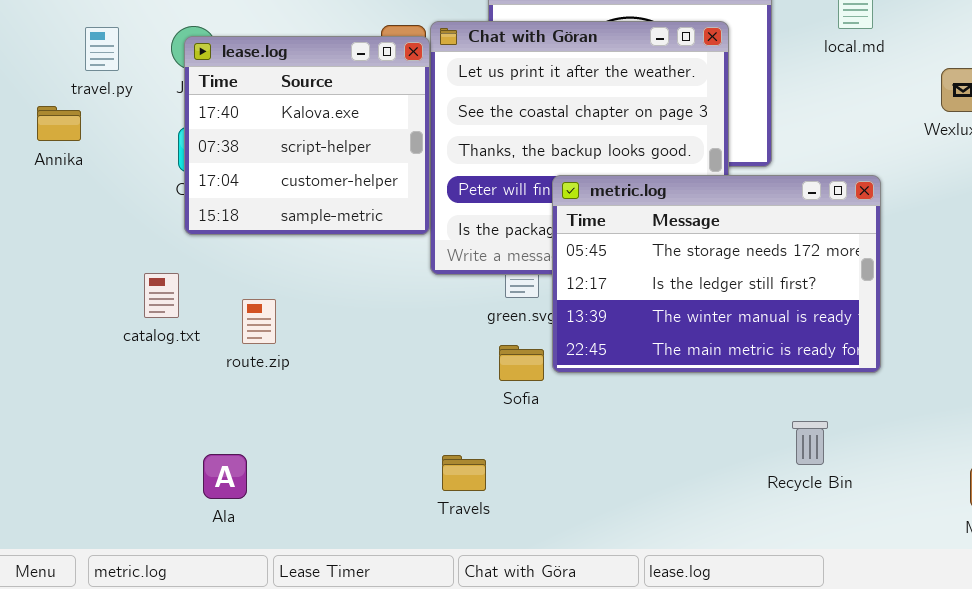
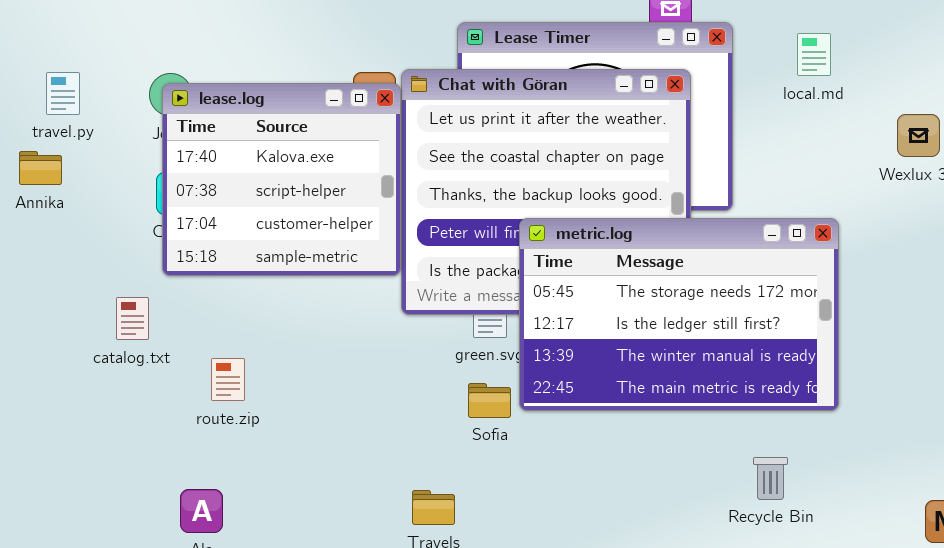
travel.py: [85,27,119,71] -> [46,72,80,115], moved
catalog.txt: [144,273,179,318] -> [116,297,149,340], moved
route.zip: [242,299,276,344] -> [211,358,245,401], moved

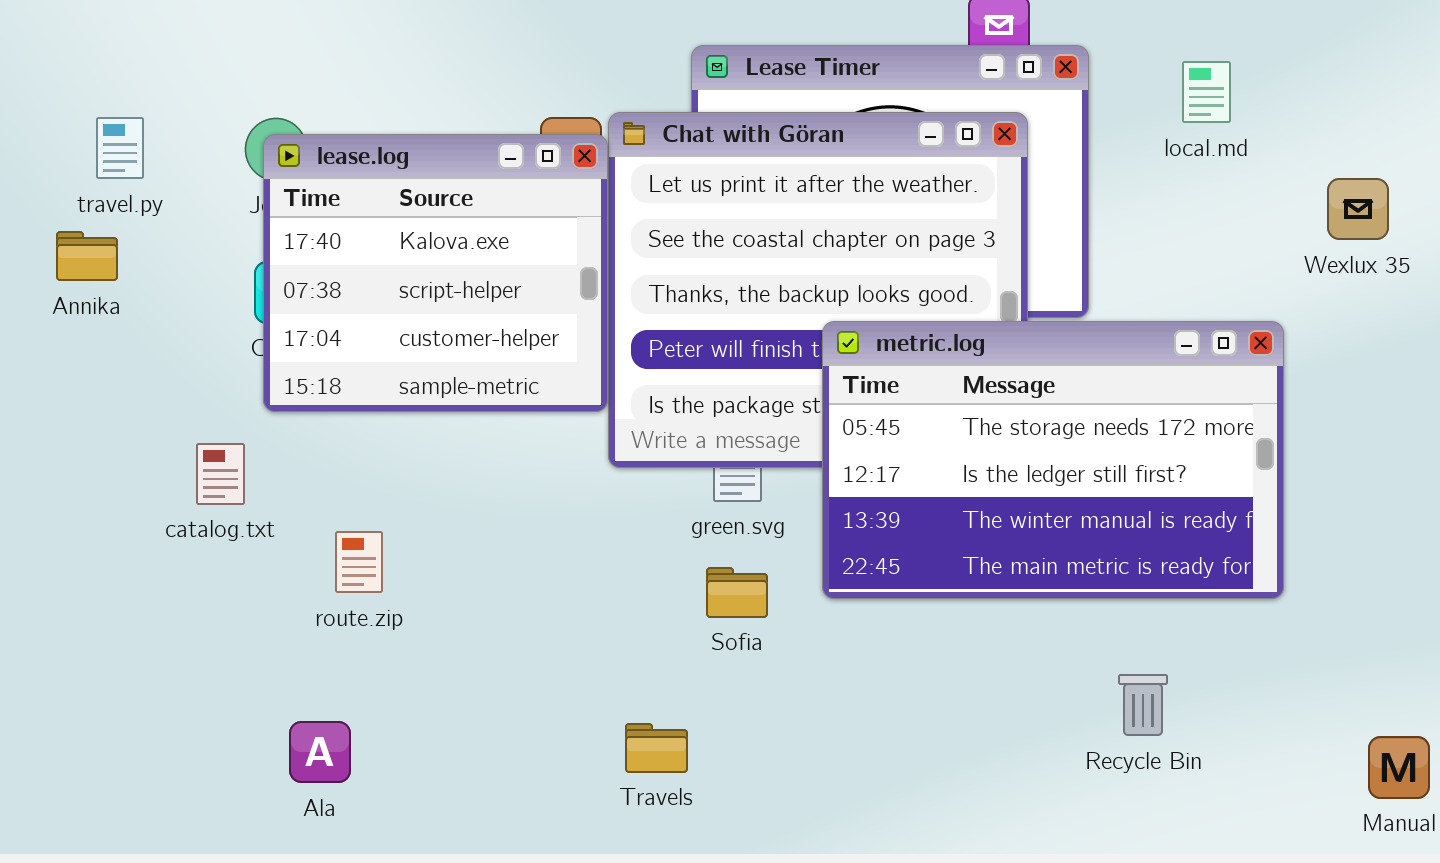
metric.log: [519,218,839,411] -> [822,321,1284,599], moved

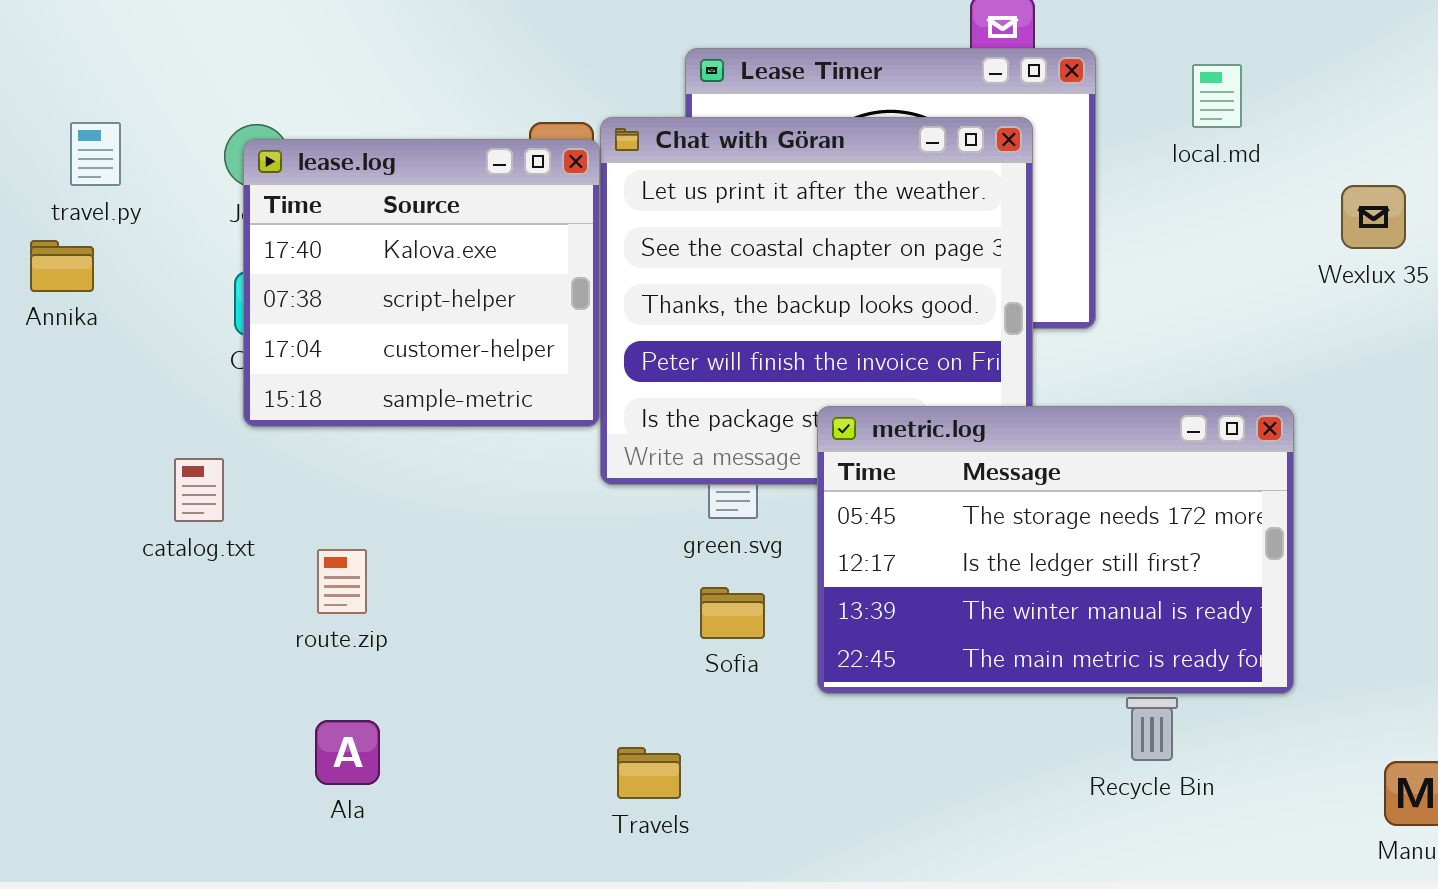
metric.log: [822,321,1284,599] -> [817,406,1294,694], moved
Ala: [289,721,351,783] -> [315,720,380,785], moved

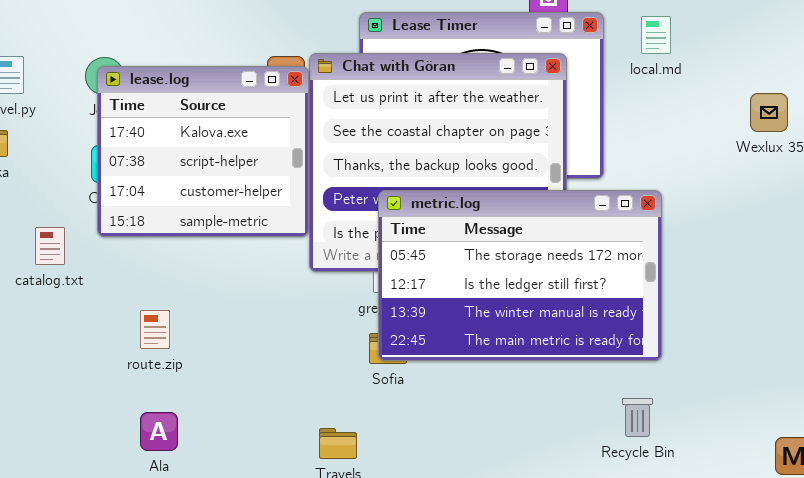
local.md: [1192,64,1242,128] -> [641,16,671,54], moved
metric.log: [817,406,1294,694] -> [378,190,662,361], moved
catalog.txt: [174,458,224,522] -> [35,227,65,265], moved

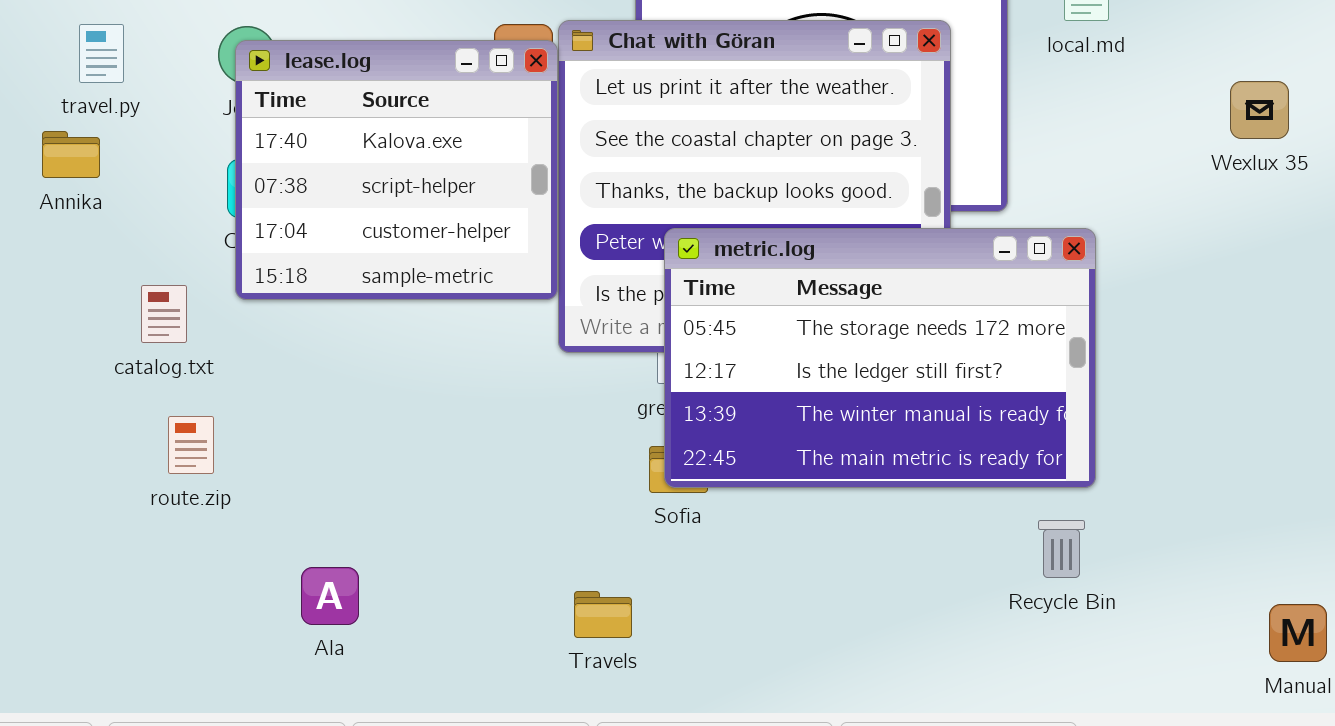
route.zip: [140,310,170,349] -> [168,416,214,474], moved
Recycle Bin: [622,398,653,437] -> [1038,520,1085,578], moved

